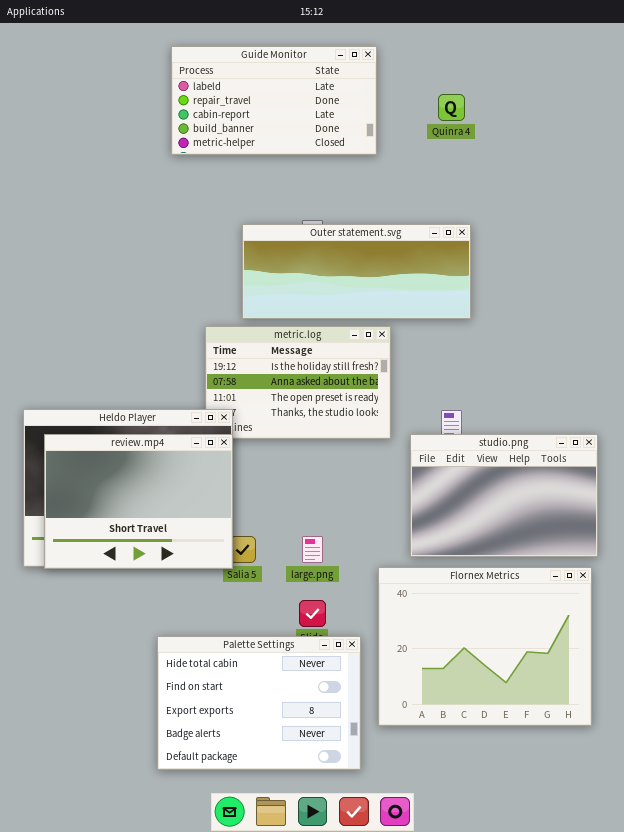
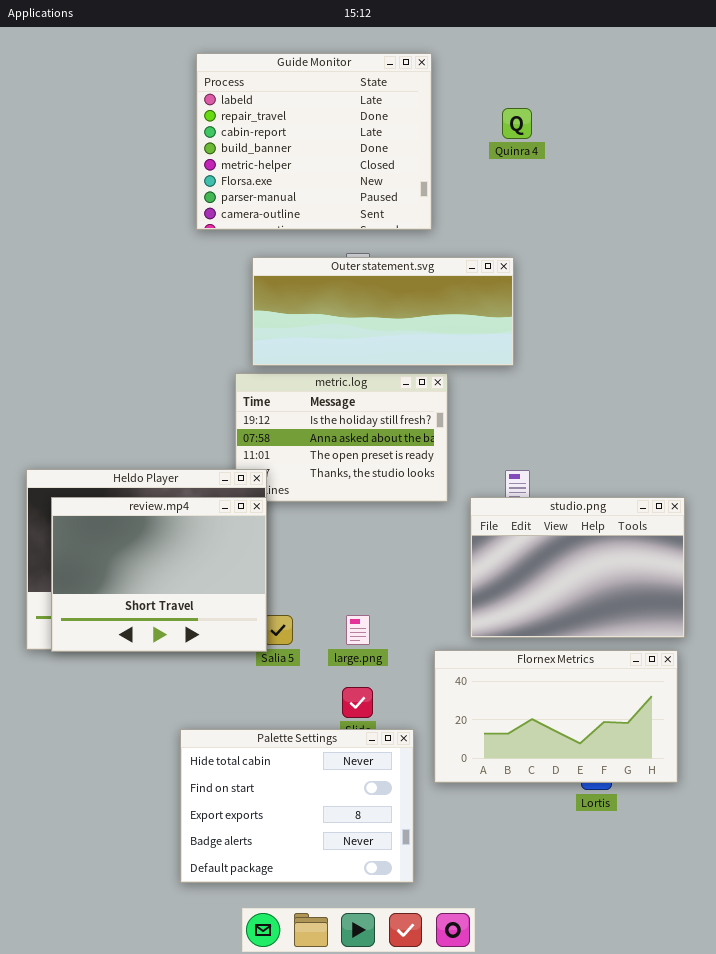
Guide Monitor: [171,46,377,155] -> [196,53,432,230], resized
Outer statement.svg: [242,224,471,319] -> [252,257,514,366], moved
Flornex Metrics: [378,567,592,726] -> [434,650,678,783], resized

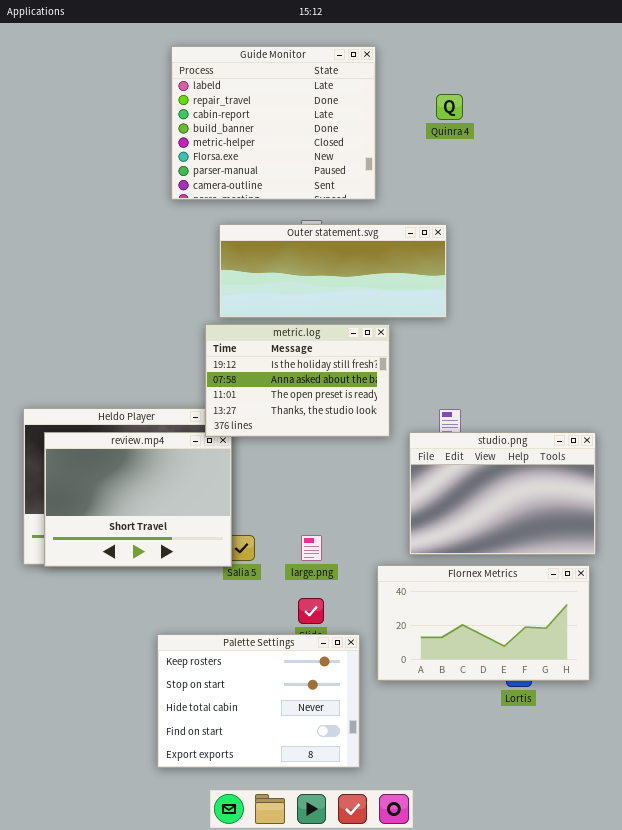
metric.log: [235,373,448,502] -> [205,324,390,437], raised
Palette Settings: [180,729,414,883] -> [157,634,360,768], scrolled up 2 rows

